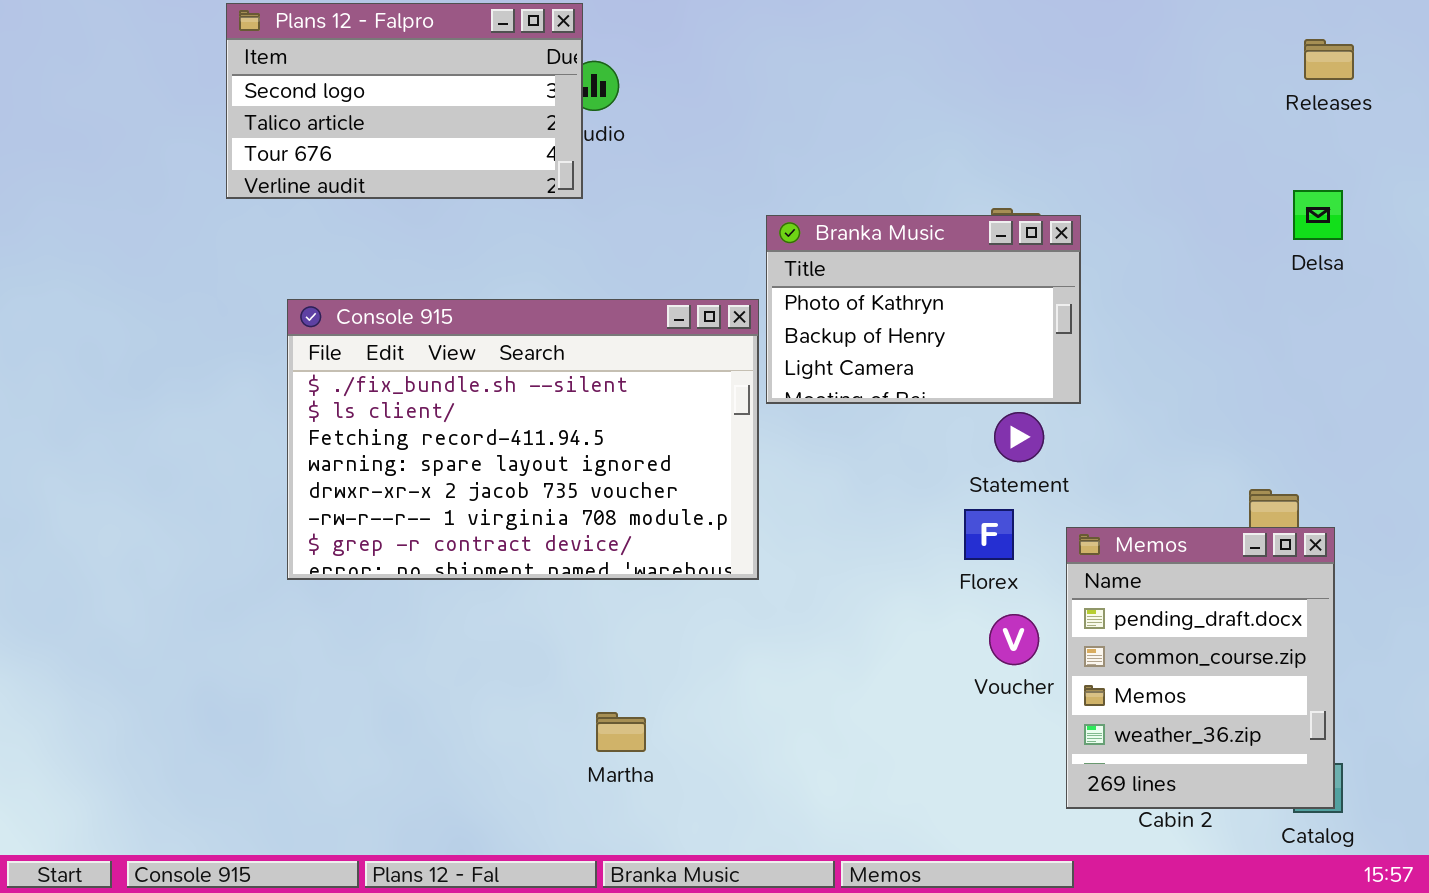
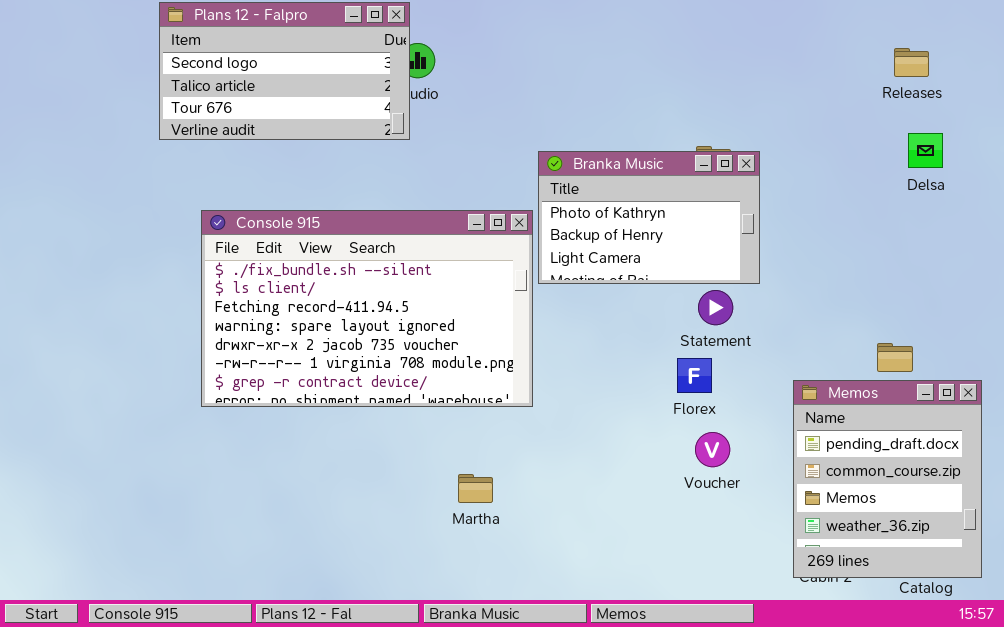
Releases: [1304,39,1354,80] -> [894,48,929,77], moved
Memos: [1066,527,1335,809] -> [793,380,982,578], moved
Martha: [596,712,646,752] -> [458,474,493,503], moved

